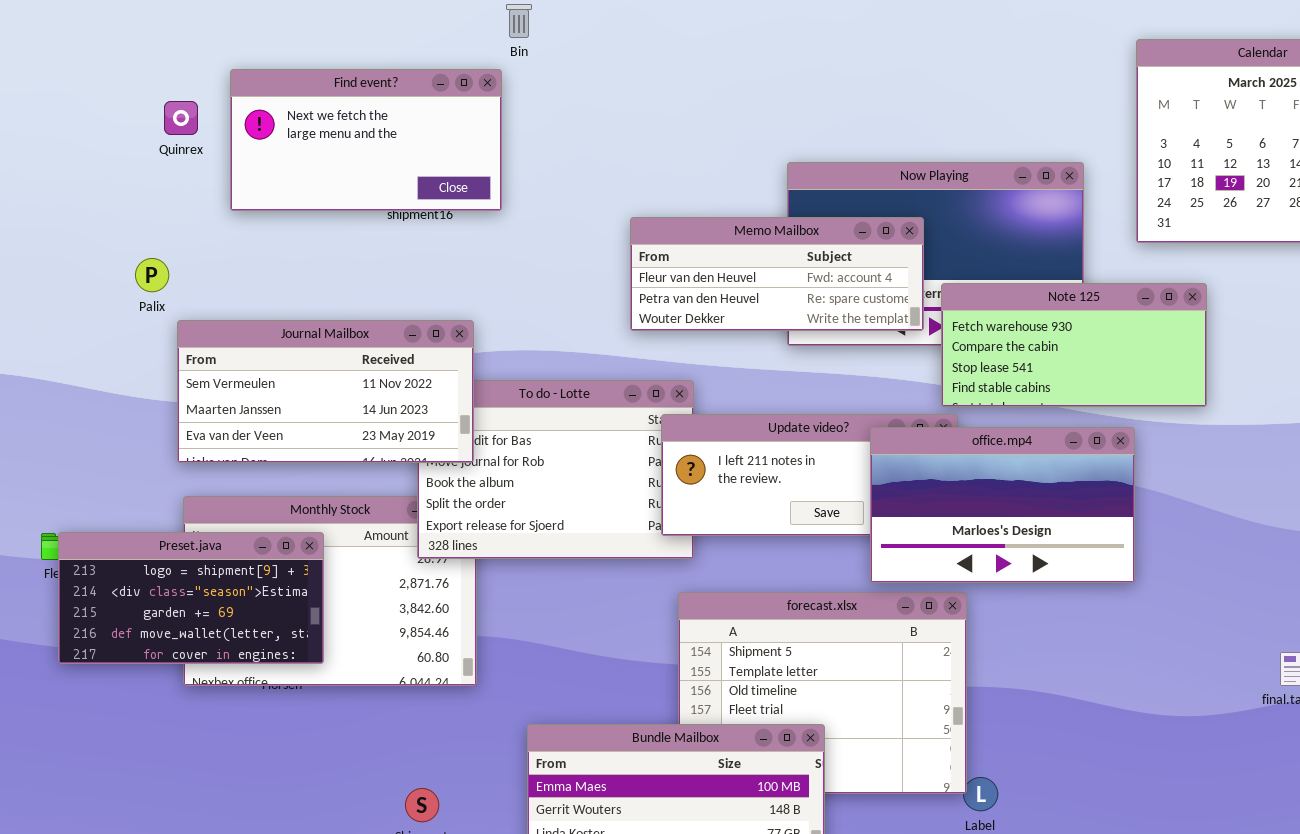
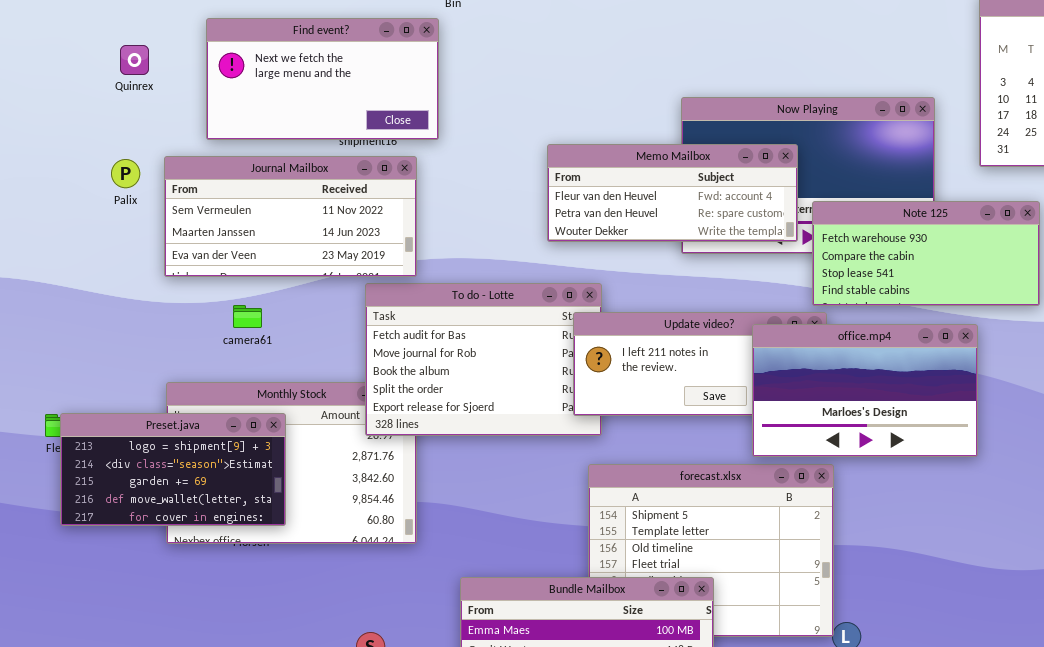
Quinrex: [164,101,198,135] -> [120,45,149,75], moved
Palix: [135,258,169,292] -> [111,159,140,188], moved
Journal Mailbox: [177,320,474,463] -> [164,156,417,277], moved

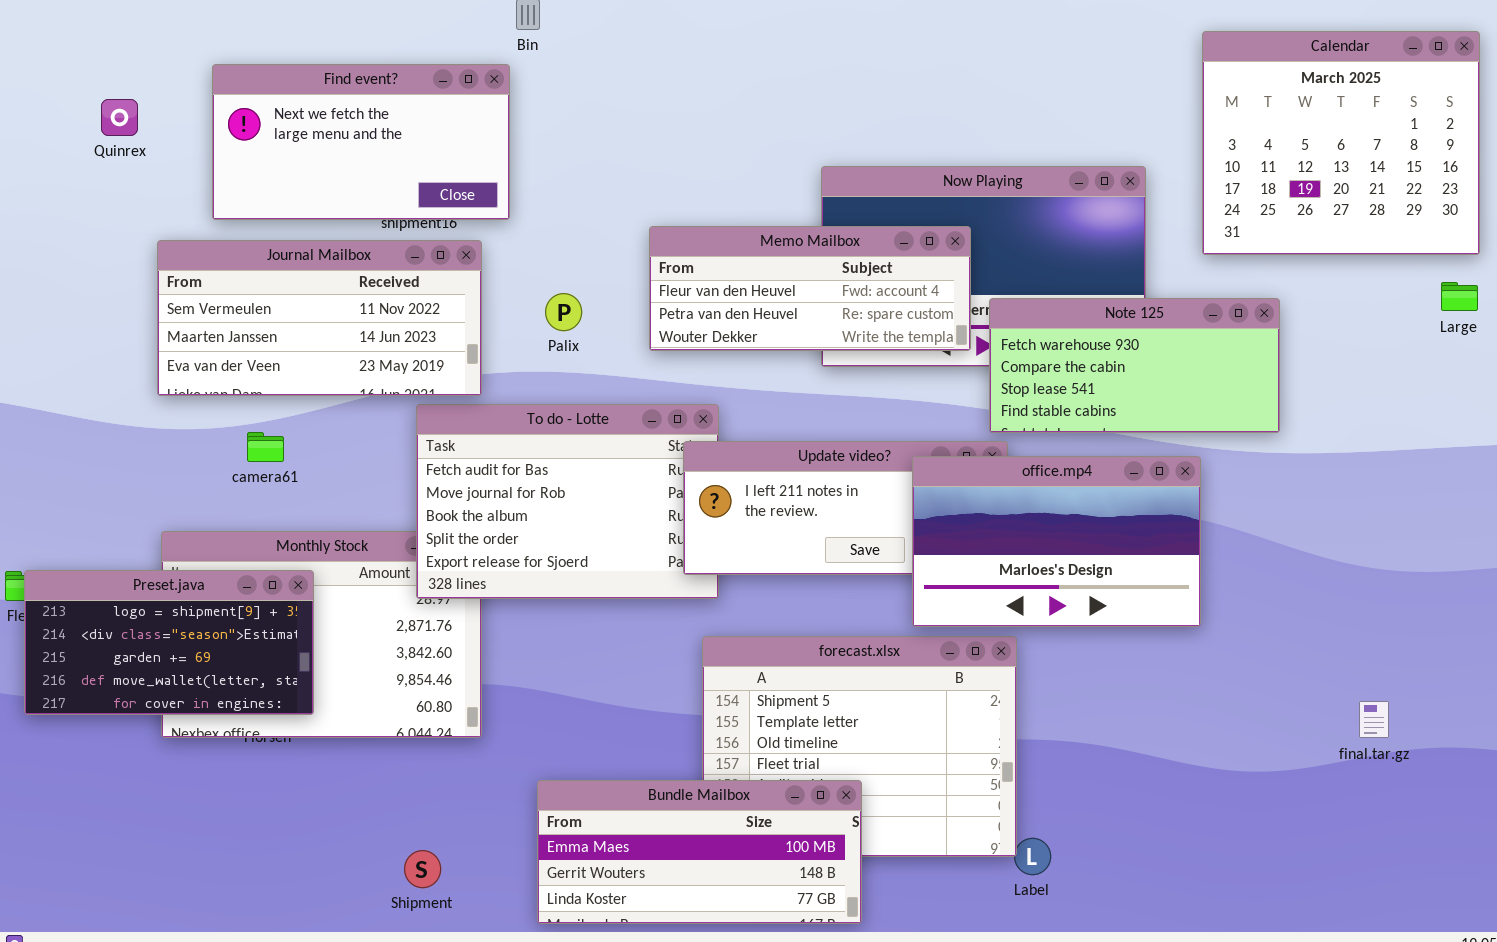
Palix: [111,159,140,188] -> [545,293,582,331], moved

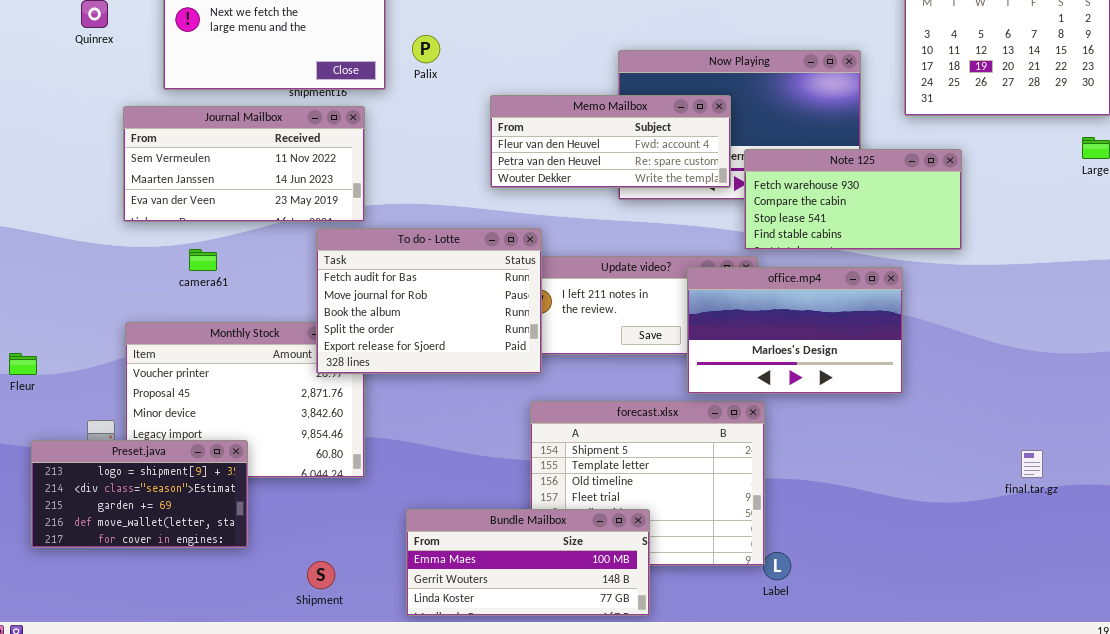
Palix: [545,293,582,331] -> [412,35,440,63], moved
To do - Lotte: [416,404,719,599] -> [316,228,542,374], raised
Preset.java: [24,570,314,715] -> [31,440,248,548], moved

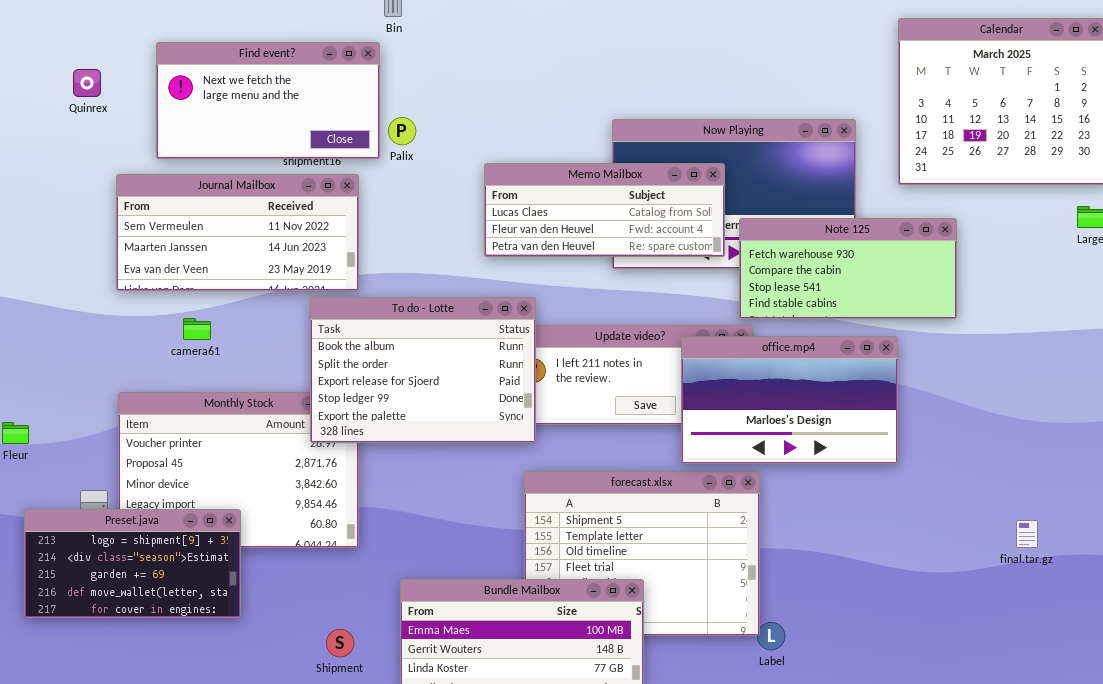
Palix: [412,35,440,63] -> [388,117,416,145], moved
Memo Mailbox: [490,95,731,188] -> [484,163,725,257], scrolled up 1 row
To do - Lotte: [316,228,542,374] -> [310,297,536,443], scrolled down 2 rows
Shipment: [307,561,335,589] -> [326,629,354,657], moved

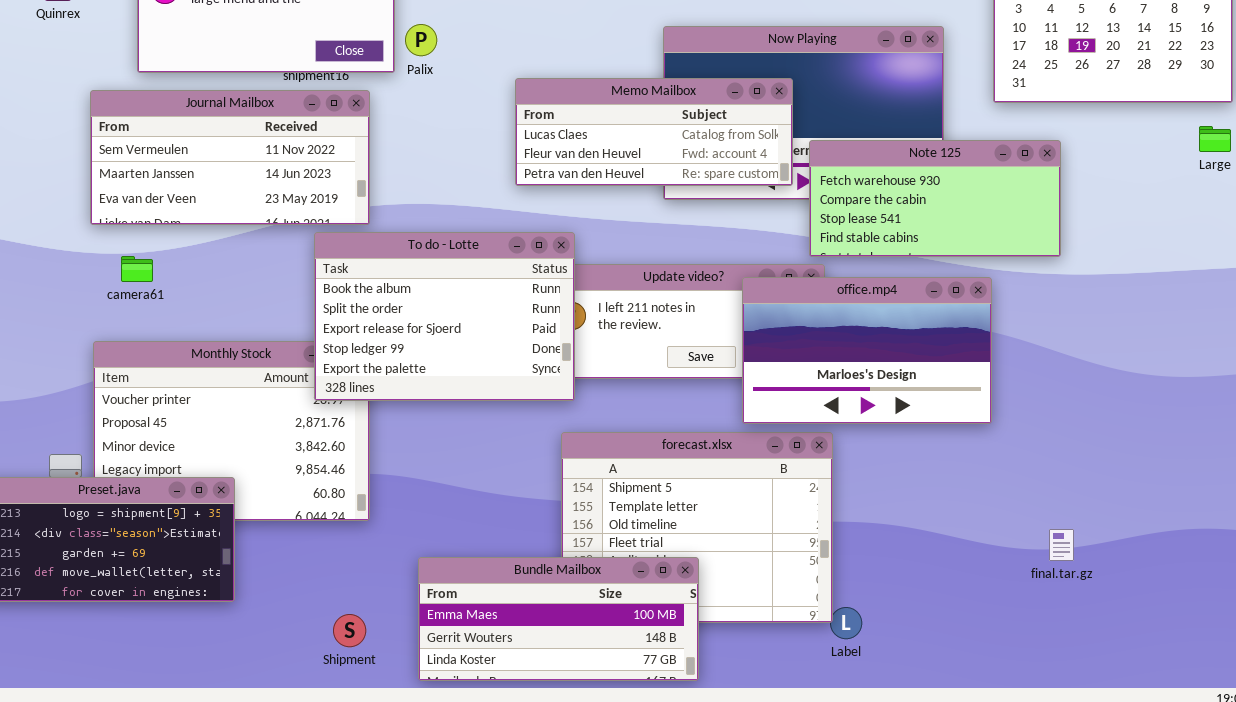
camera61: [183,318,211,340] -> [121,256,153,282], moved
final.tar.gz: [1016,520,1038,548] -> [1049,529,1074,561], moved

